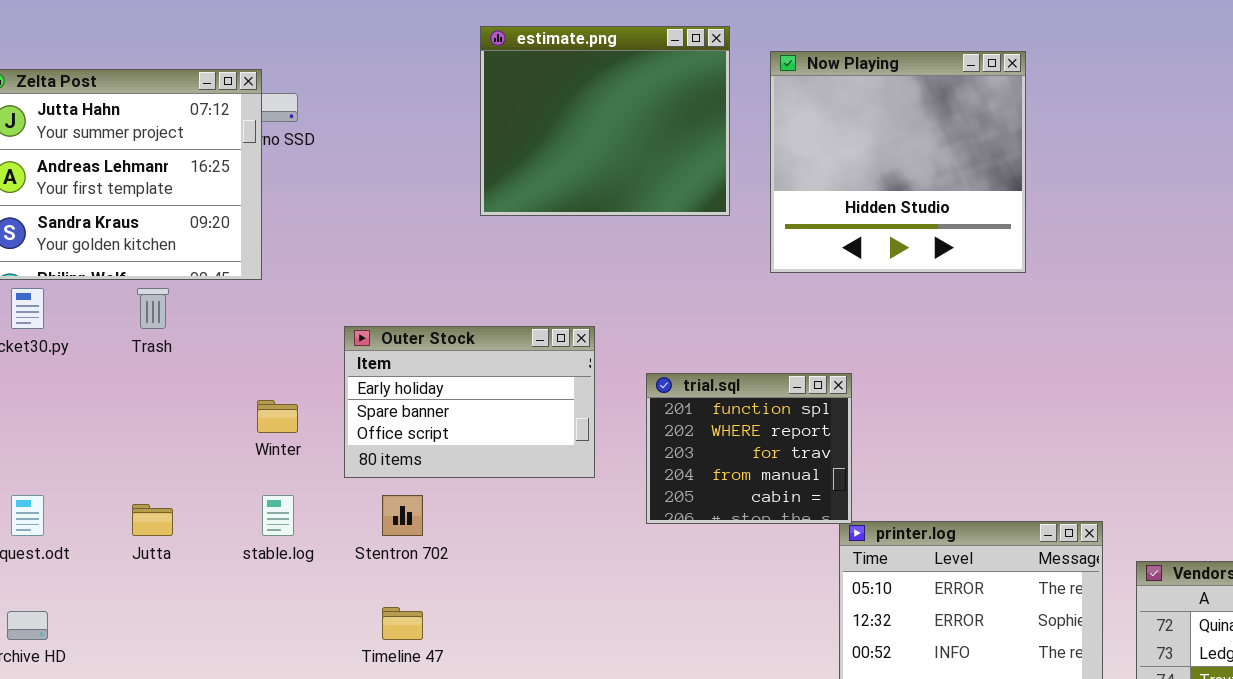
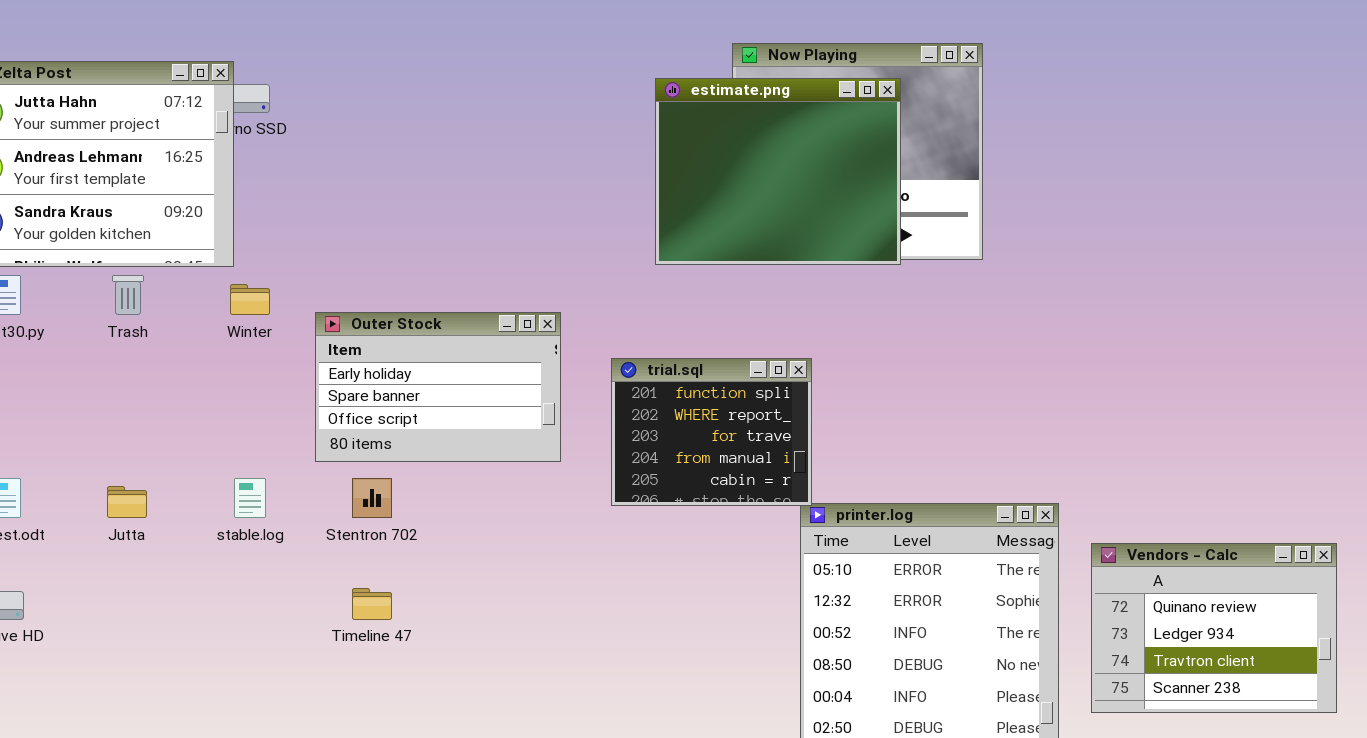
estimate.png: [480,26,730,216] -> [655,78,901,265], moved
Winter: [257,400,298,433] -> [230,284,270,315], moved

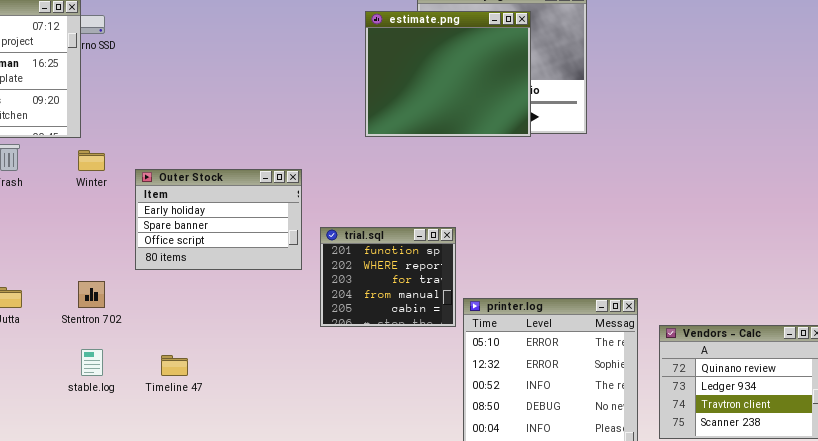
trial.sql: [611,358,812,506] -> [320,227,456,327], moved
stable.log: [234,478,266,518] -> [81,349,103,376], moved
Stentron 702: [352,478,392,518] -> [78,281,105,308], moved

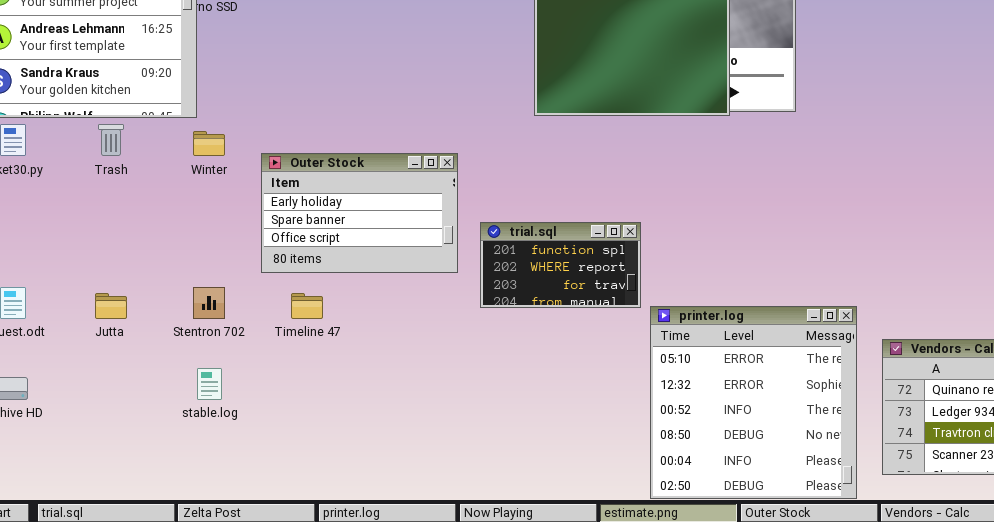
trial.sql: [320,227,456,327] -> [480,222,641,308], resized
Timeline 47: [161,355,188,376] -> [291,293,323,319], moved

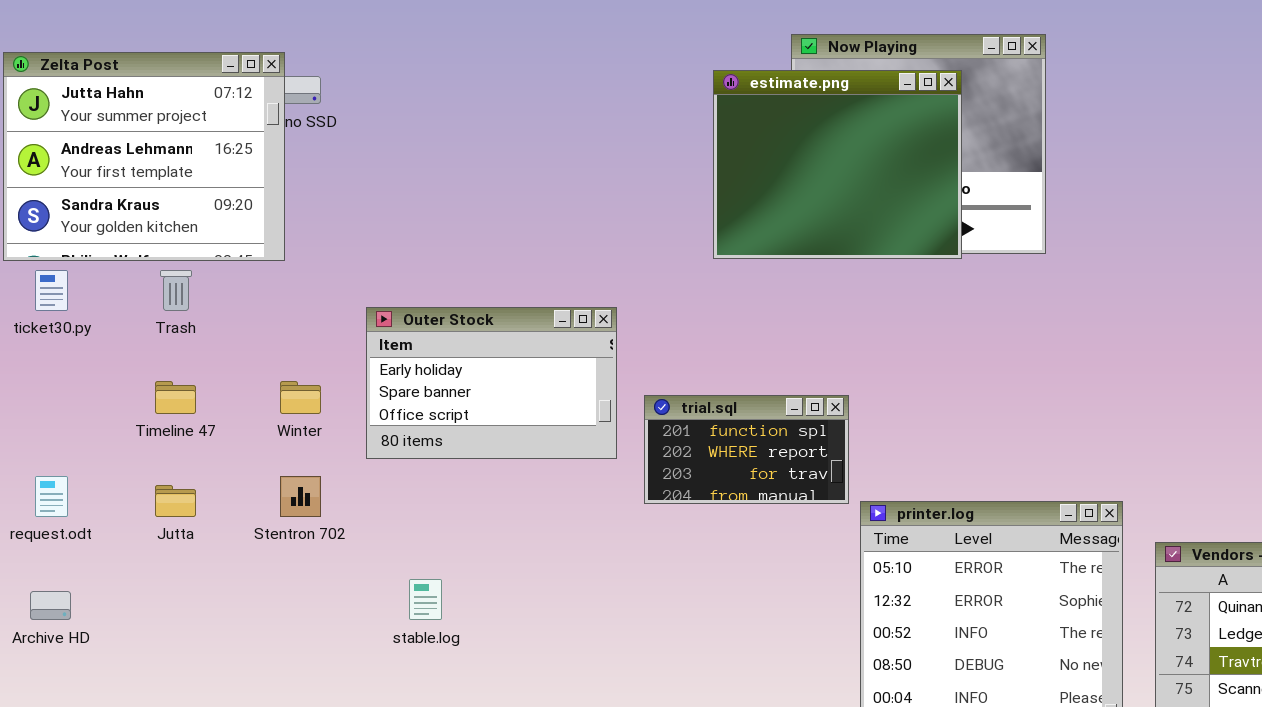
Winter: [193,131,225,156] -> [280,381,321,414], moved
Timeline 47: [291,293,323,319] -> [155,381,196,414], moved
stable.log: [197,368,222,400] -> [409,579,442,620], moved

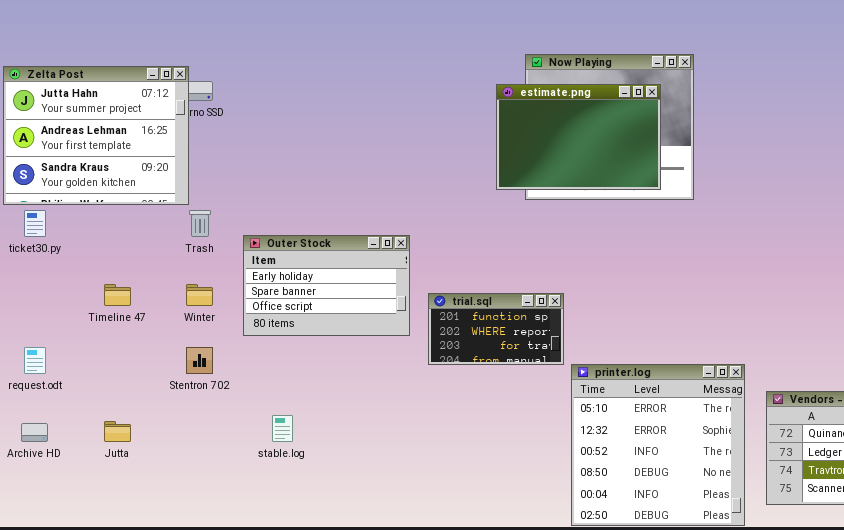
estimate.png: [713,70,962,259] -> [496,84,661,190], moved, resized
Trash: [160,270,192,311] -> [189,210,211,237], moved
Jutta: [155,485,196,517] -> [104,421,131,442], moved

